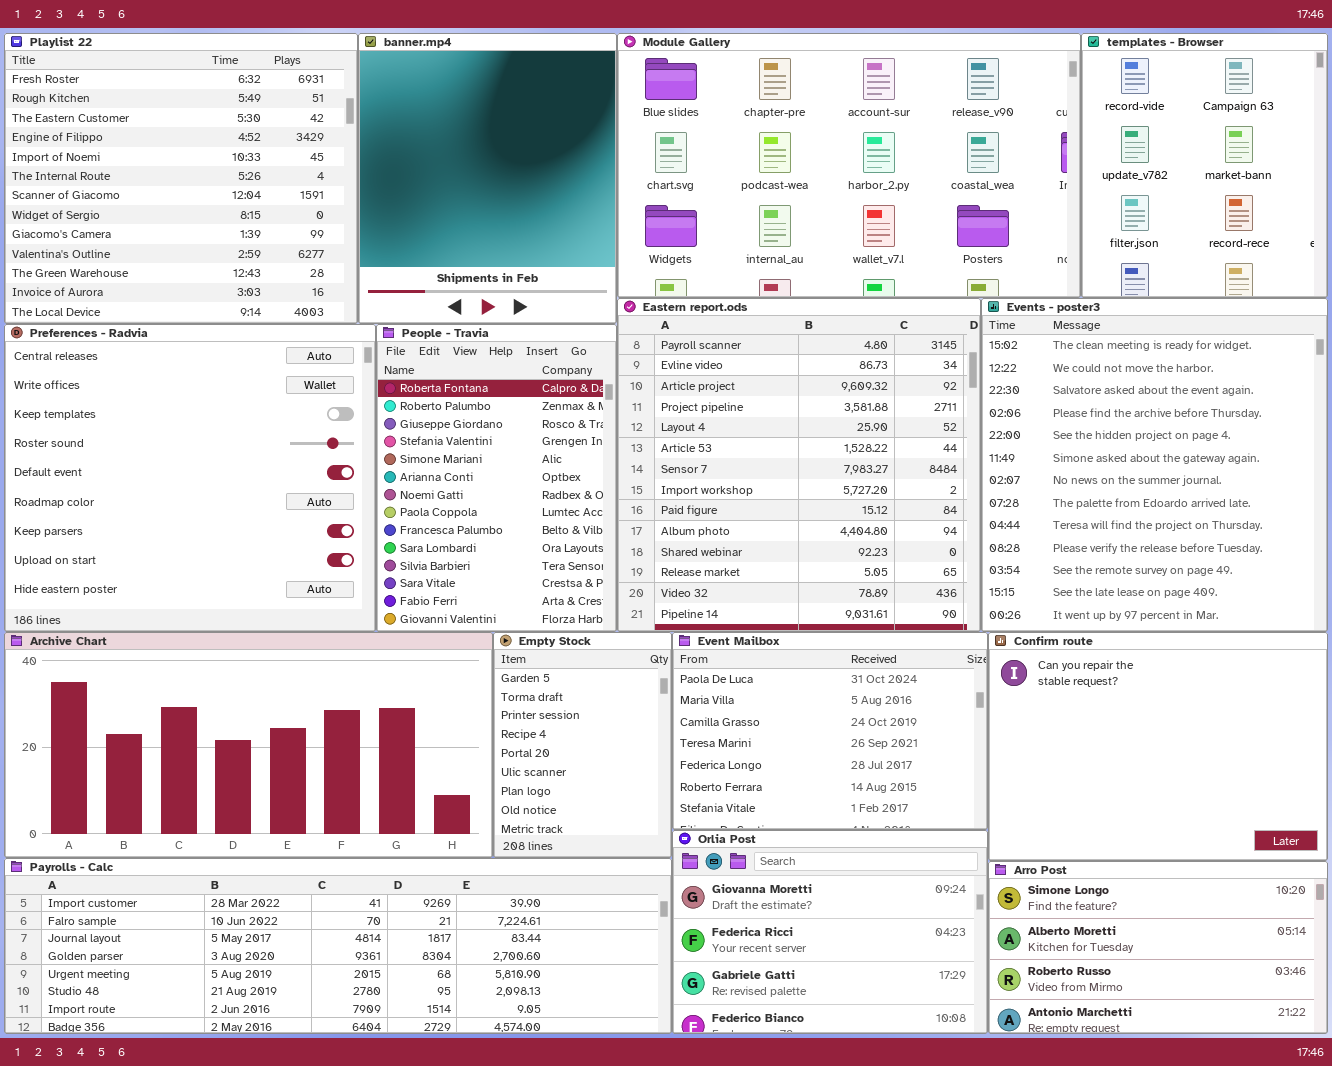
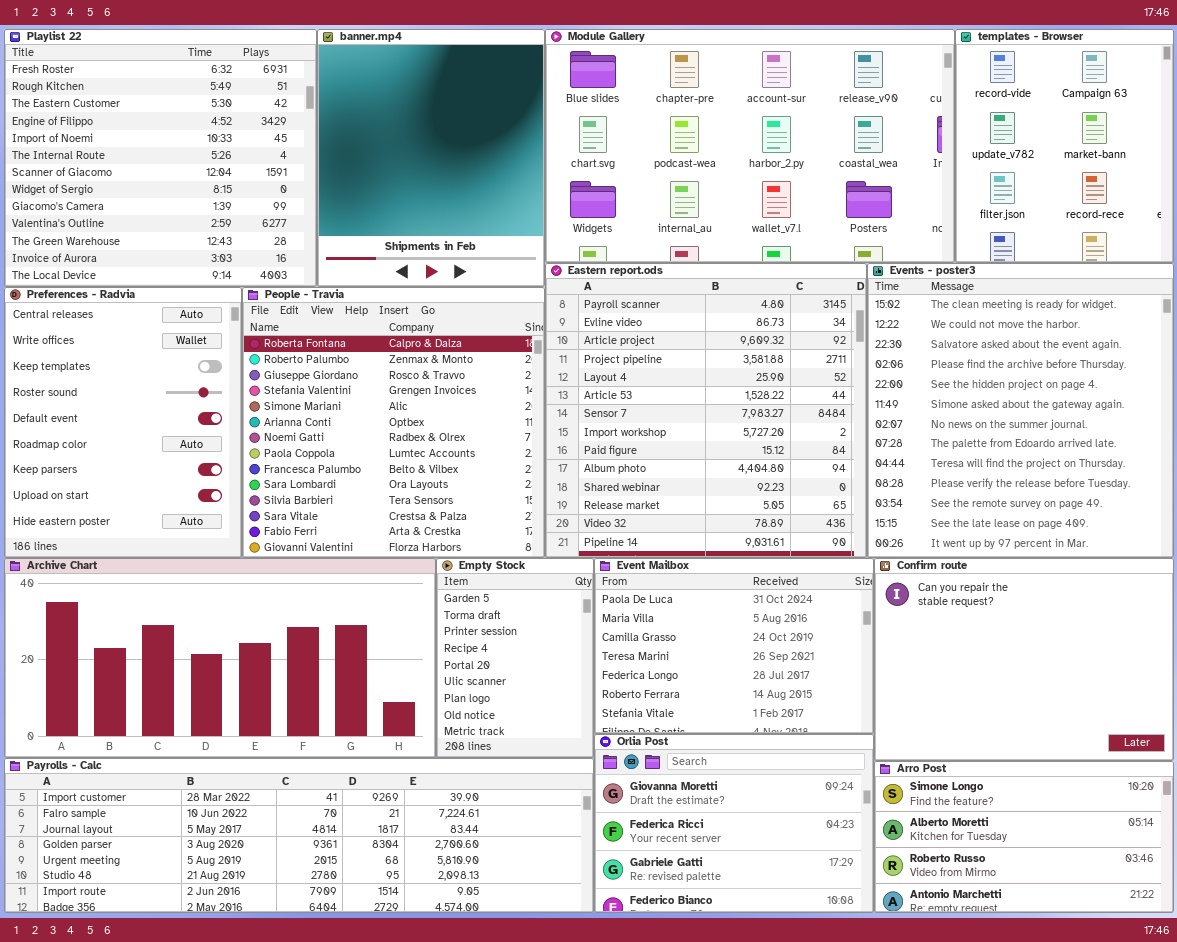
Preferences - Radvia: [4,324,376,632] -> [4,287,242,558], resized
People - Travia: [376,324,617,632] -> [242,287,545,558], resized

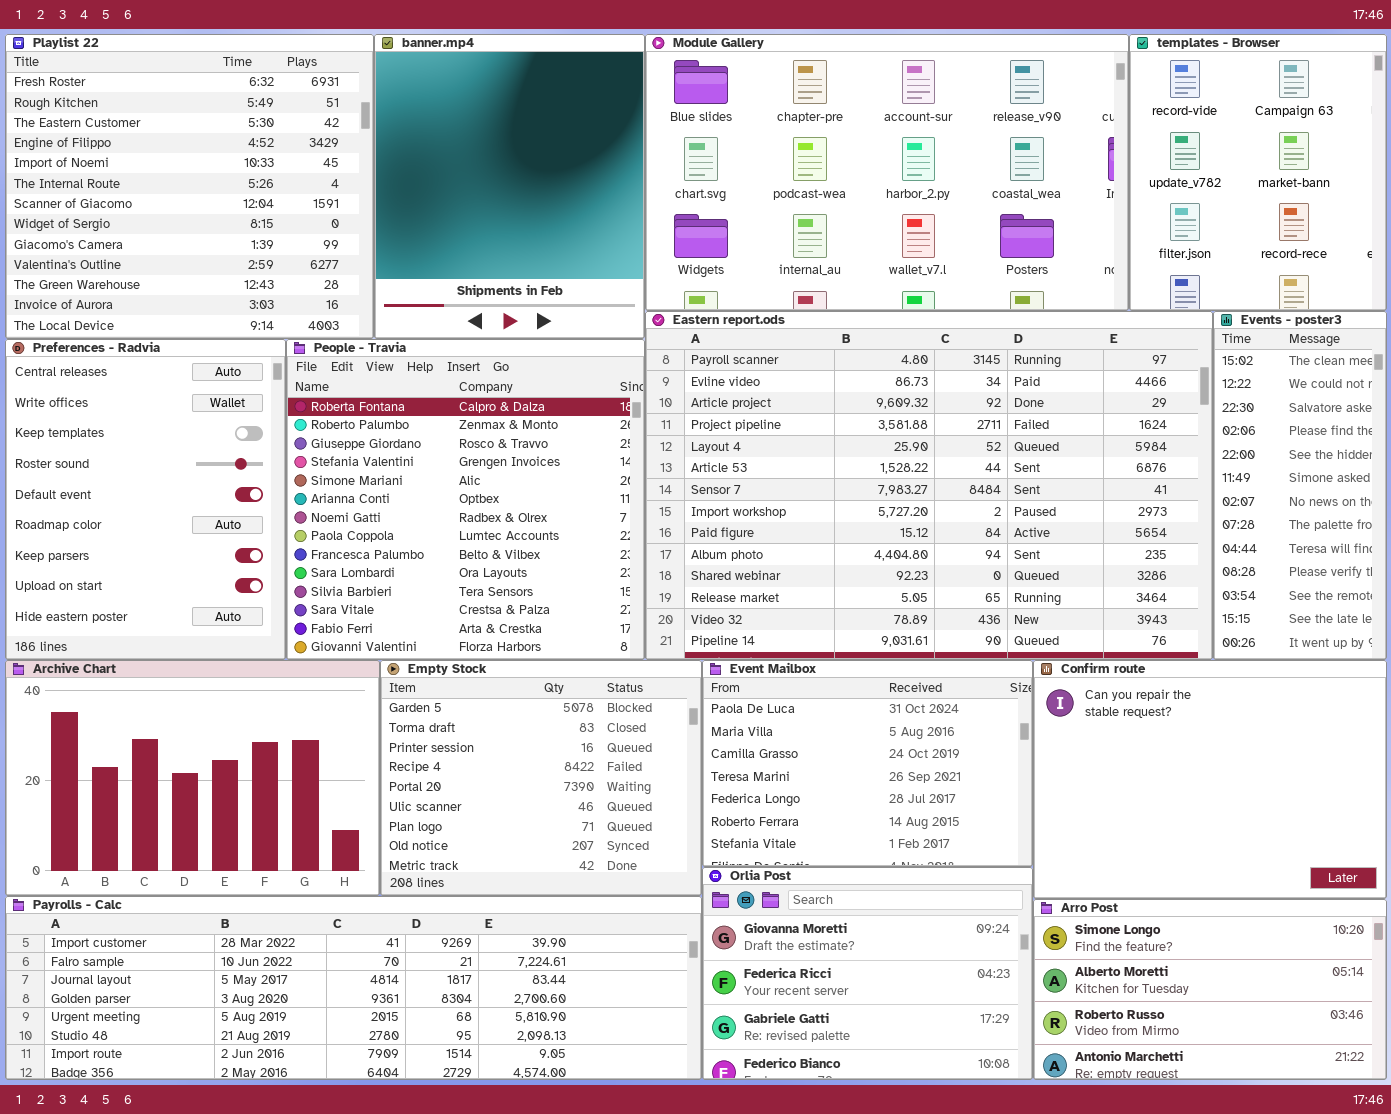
Eastern report.ods: [545,263,867,558] -> [645,311,1213,660], resized
Events - poster3: [867,263,1174,558] -> [1213,311,1387,660], resized
Archive Chart: [4,558,436,758] -> [5,660,380,896], resized
Empty Stock: [436,558,594,758] -> [380,660,702,896], resized

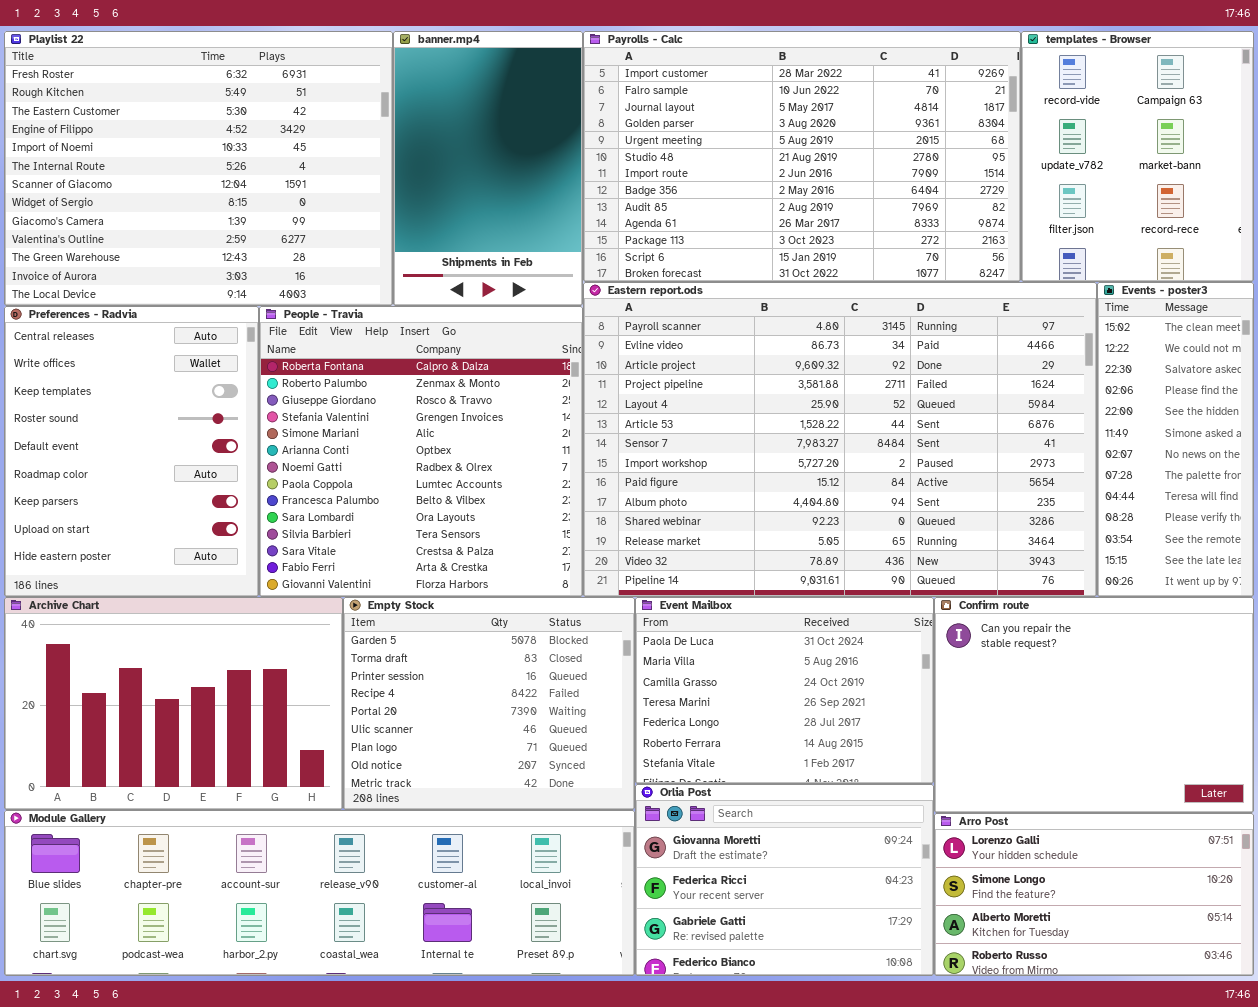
Playlist 22: [5,34,374,339] -> [4,31,393,306], resized
banner.mp4: [374,34,645,339] -> [393,31,583,306], resized
Module Gallery: [645,34,1129,311] -> [4,810,635,976], moved, resized
Payrolls - Calc: [5,896,702,1080] -> [583,31,1021,282], moved, resized
Arro Post: [1033,899,1387,1080] -> [934,813,1254,976], scrolled up 1 row

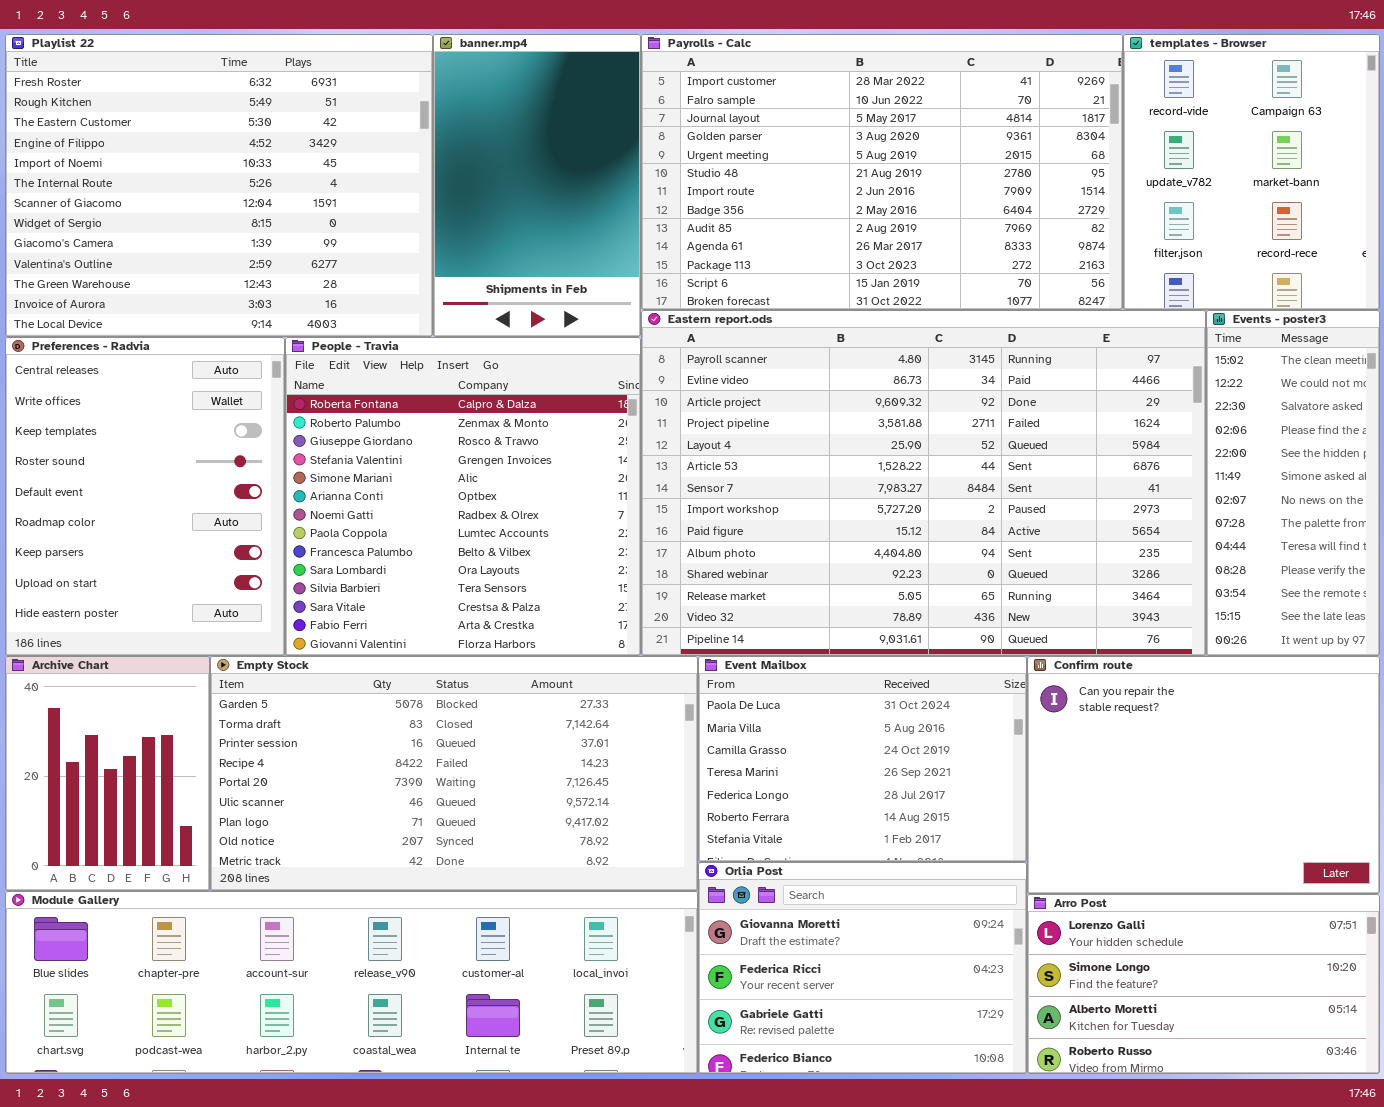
Archive Chart: [4,597,343,810] -> [5,656,210,891], resized
Empty Stock: [343,597,635,810] -> [210,656,698,891], resized

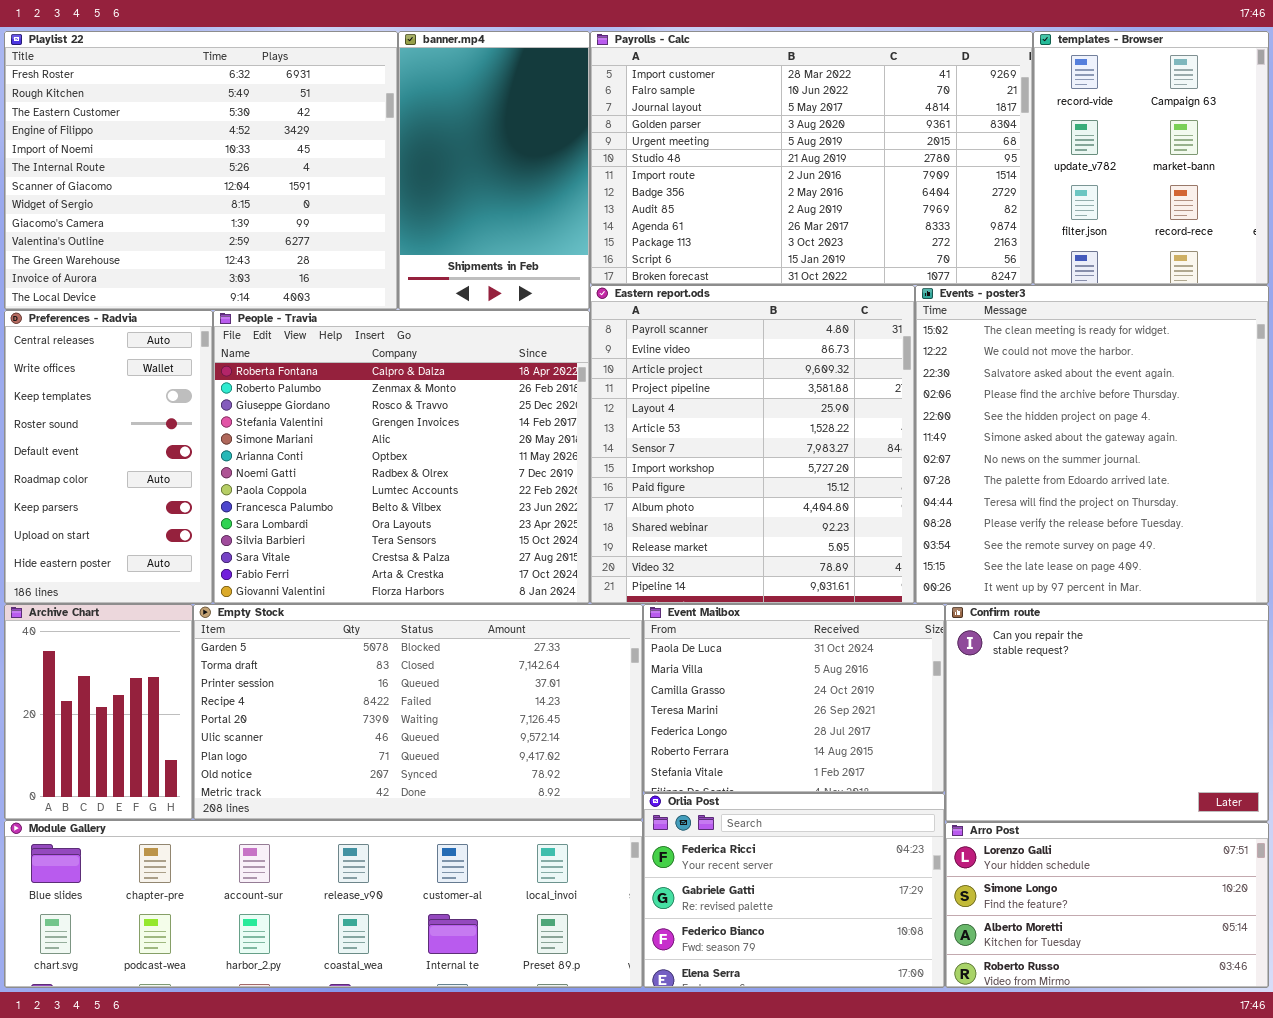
Eastern report.ods: [641,310,1206,656] -> [590,285,915,604], resized
Events - poster3: [1206,310,1380,656] -> [915,285,1269,604], resized
Preferences - Radvia: [5,337,285,656] -> [4,310,213,604], resized
People - Travia: [285,337,641,656] -> [213,310,590,604], resized
Orlia Post: [698,862,1027,1074] -> [643,793,945,988], scrolled down 1 row

